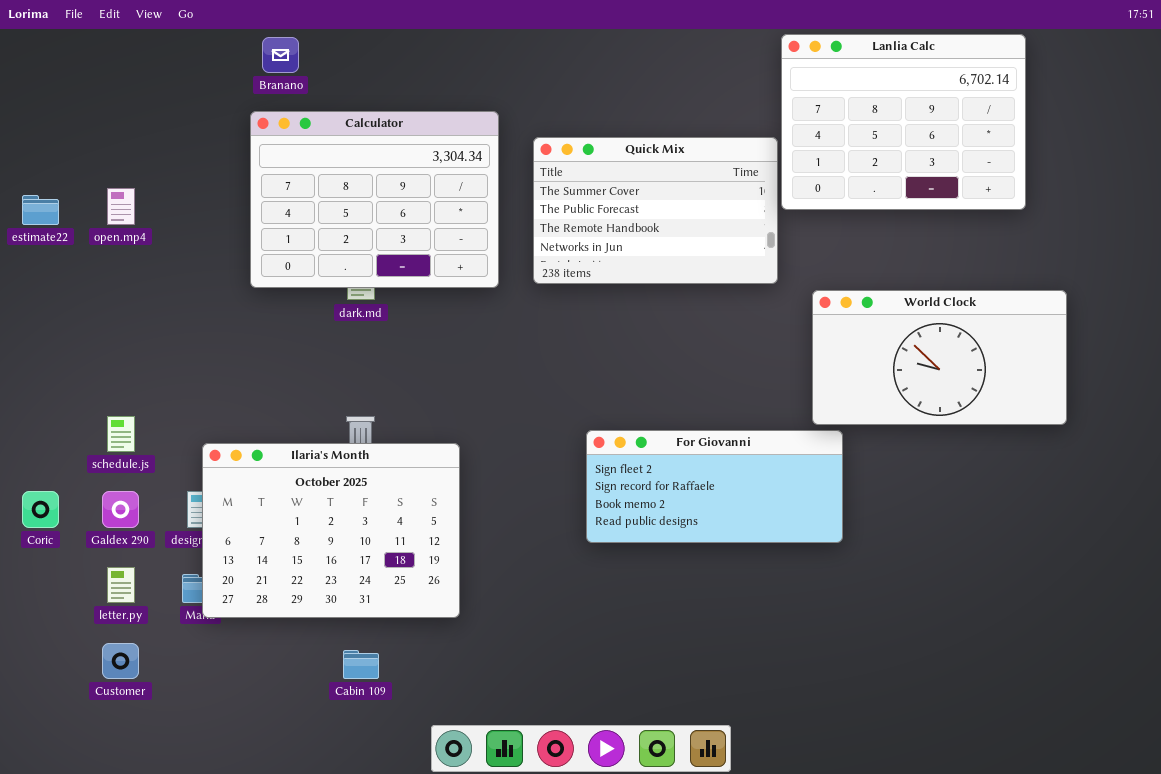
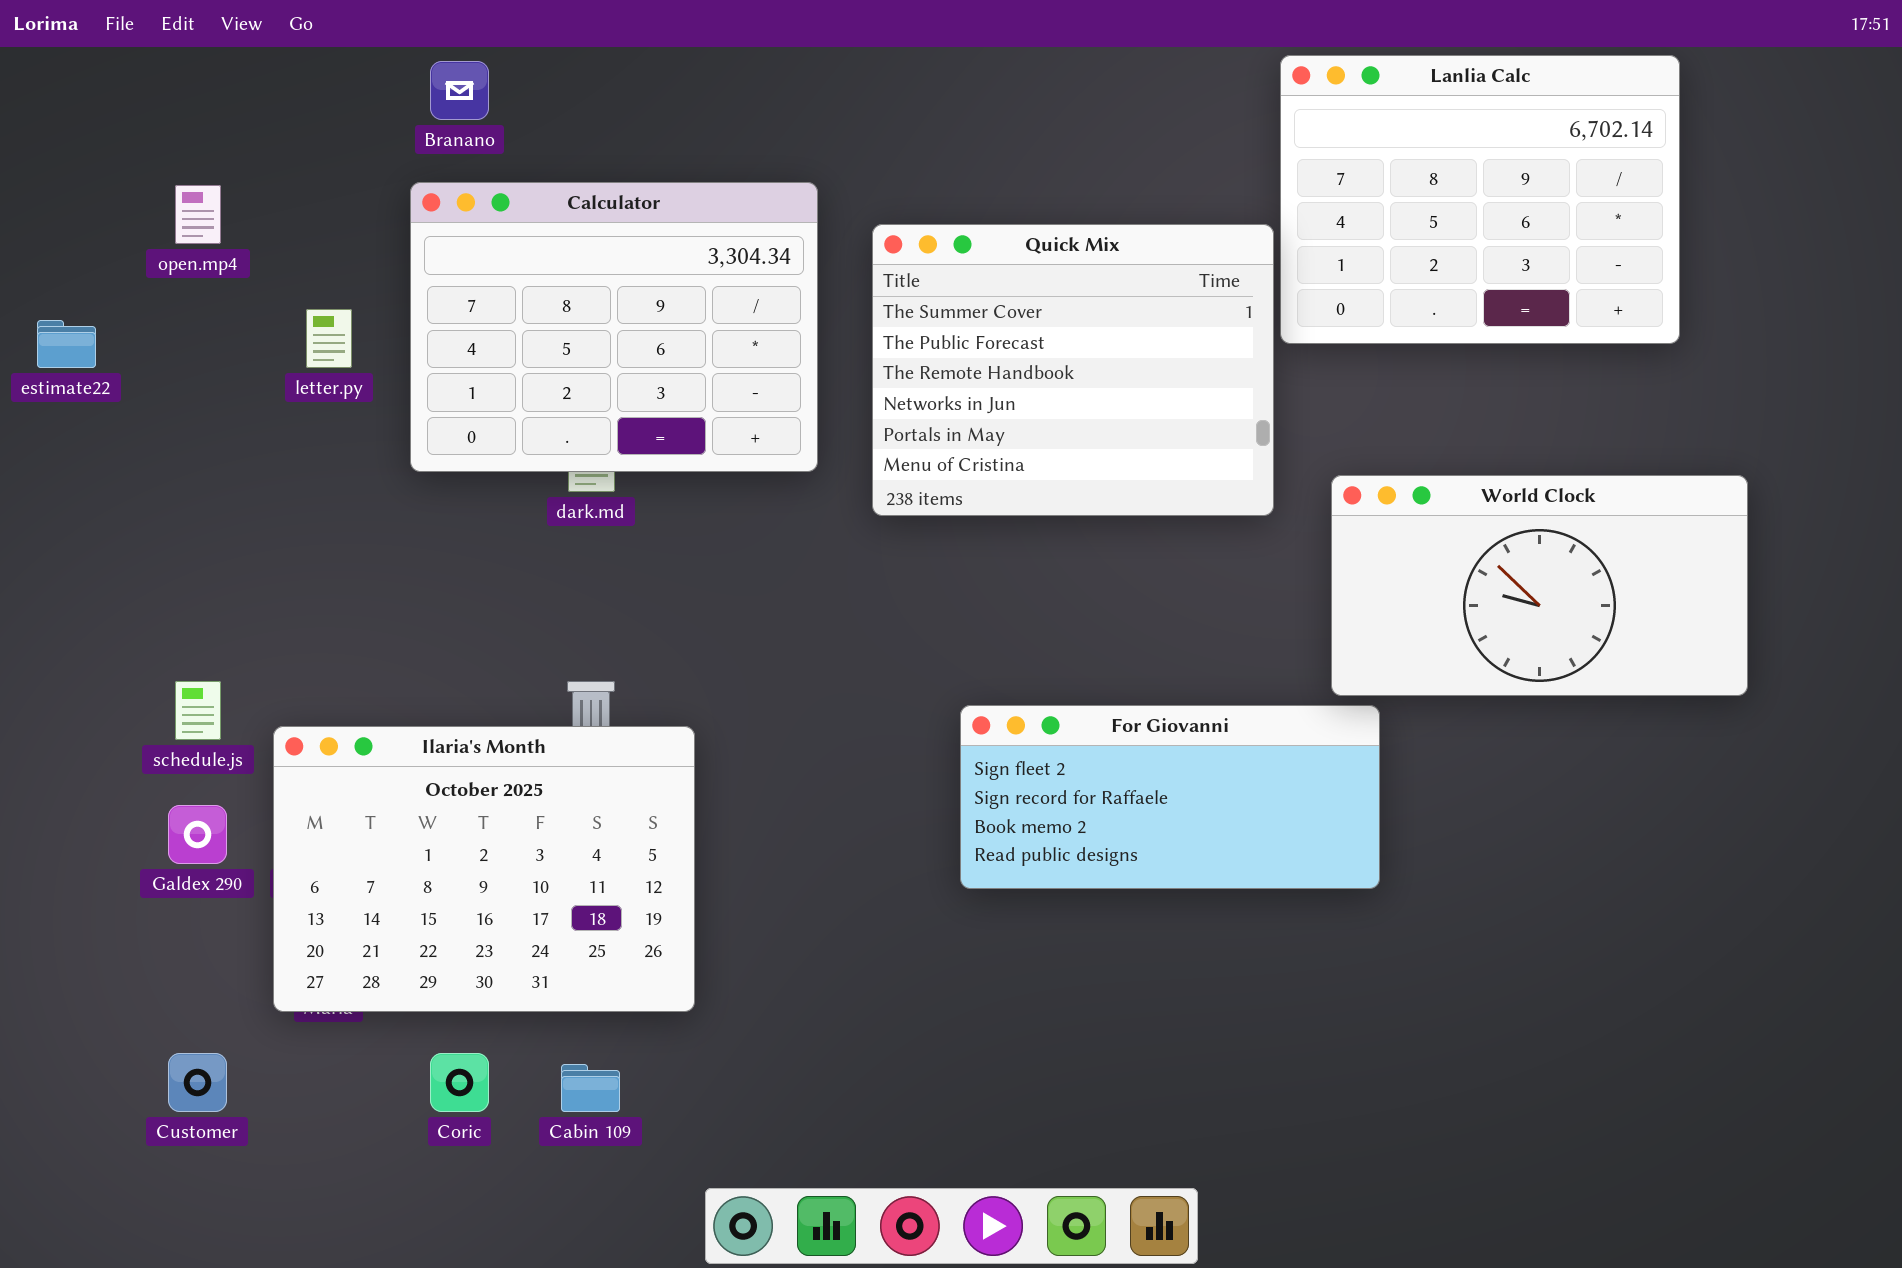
Quick Mix: [533,137,778,284] -> [872,224,1274,516], resized
open.mp4: [107,188,135,225] -> [175,185,221,244], moved
Ilaria's Month: [202,443,460,618] -> [273,726,695,1012], moved
Coric: [22,491,59,528] -> [430,1053,489,1112], moved
letter.py: [107,567,135,603] -> [306,309,352,368], moved

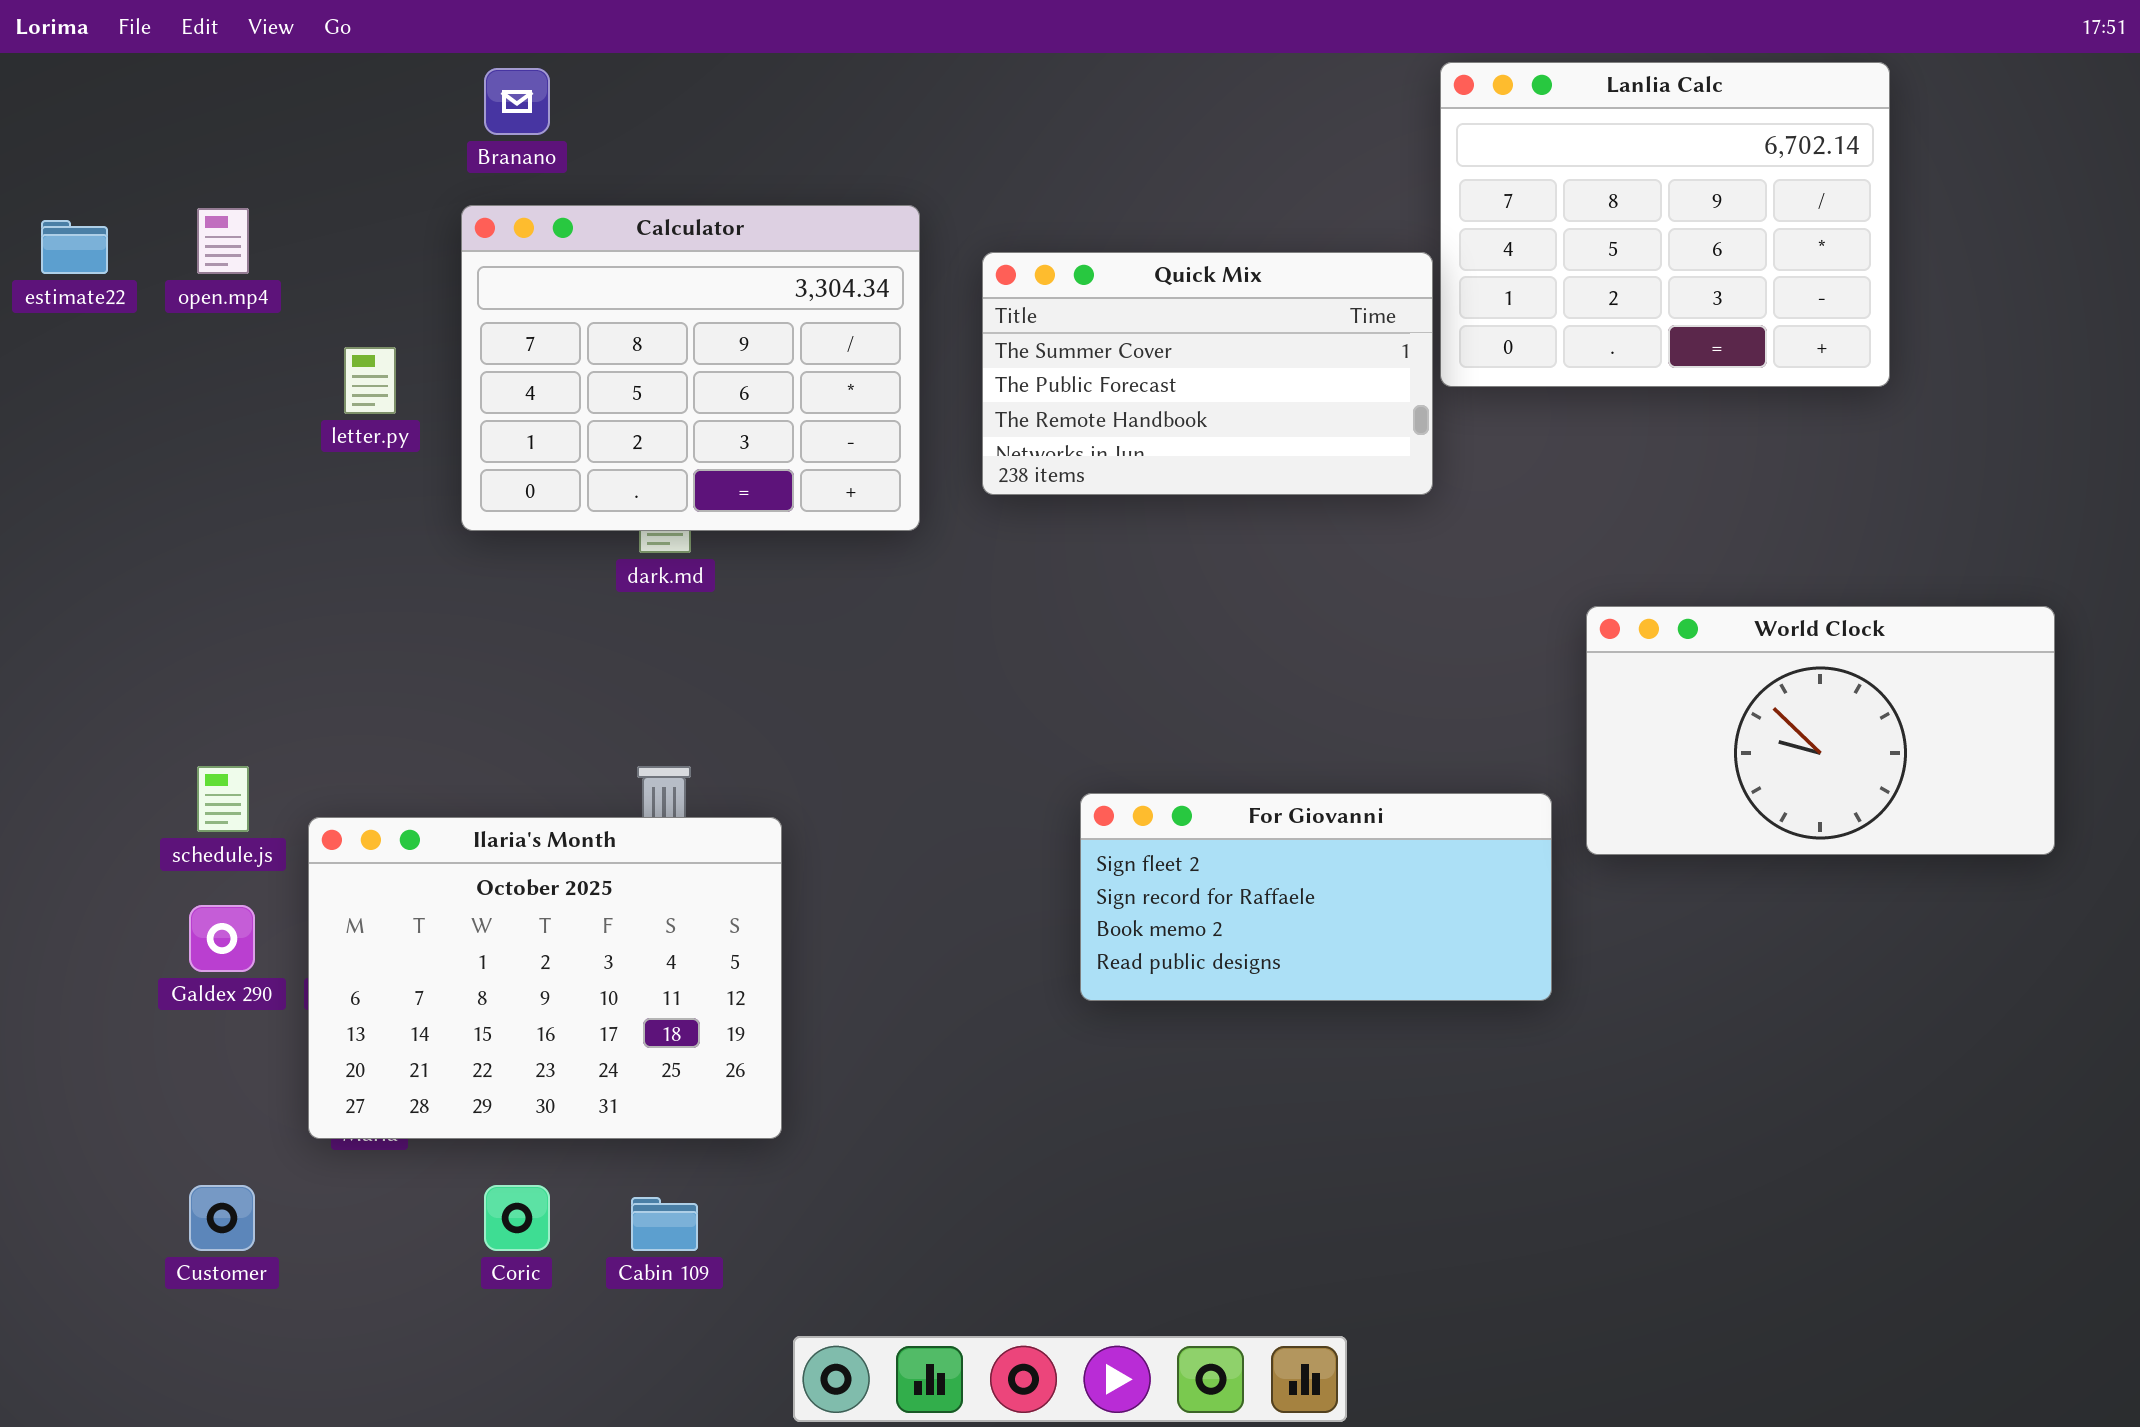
Quick Mix: [872,224,1274,516] -> [982,252,1433,495], resized
estimate22: [37,320,96,368] -> [41,220,108,274], moved
World Clock: [1331,475,1748,696] -> [1586,606,2055,855], moved

